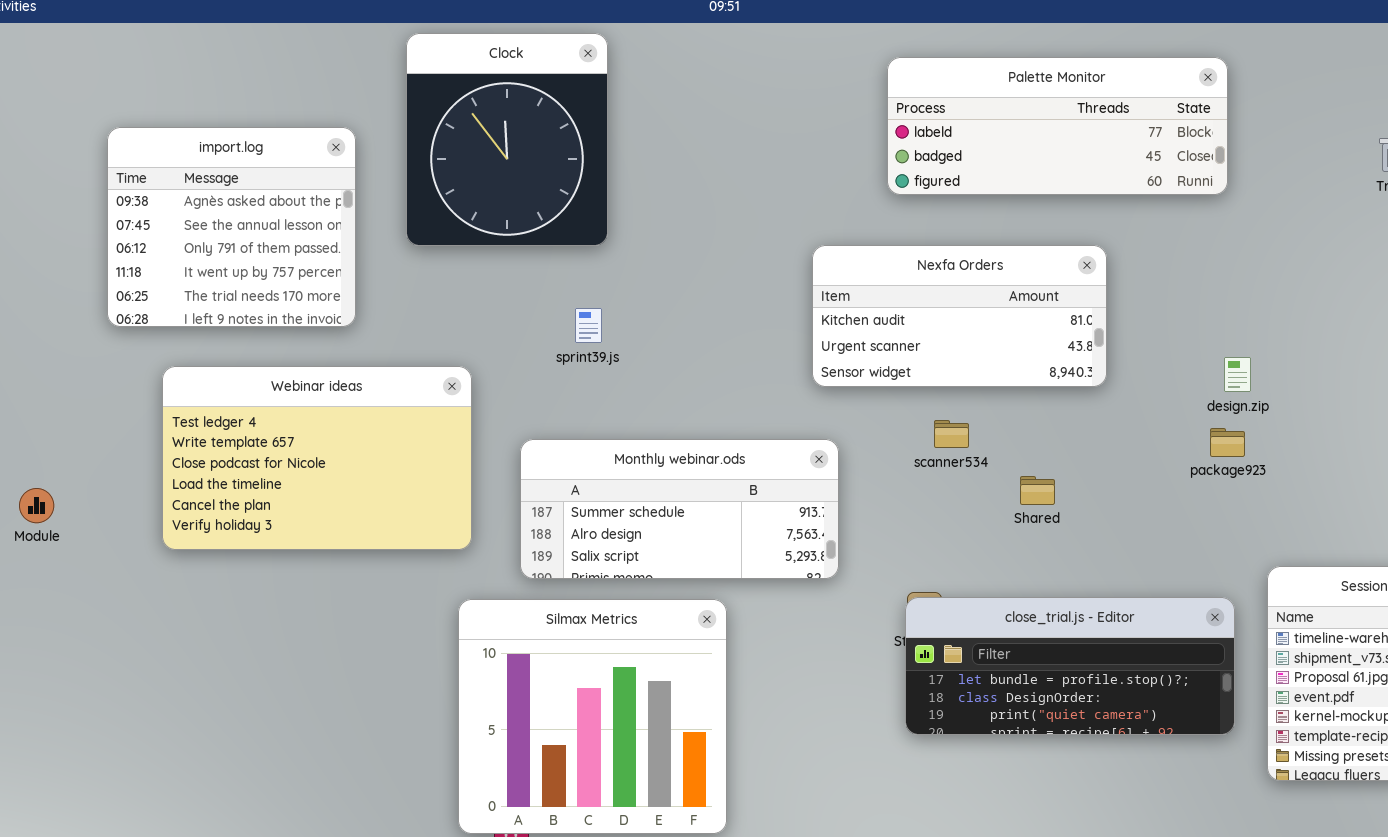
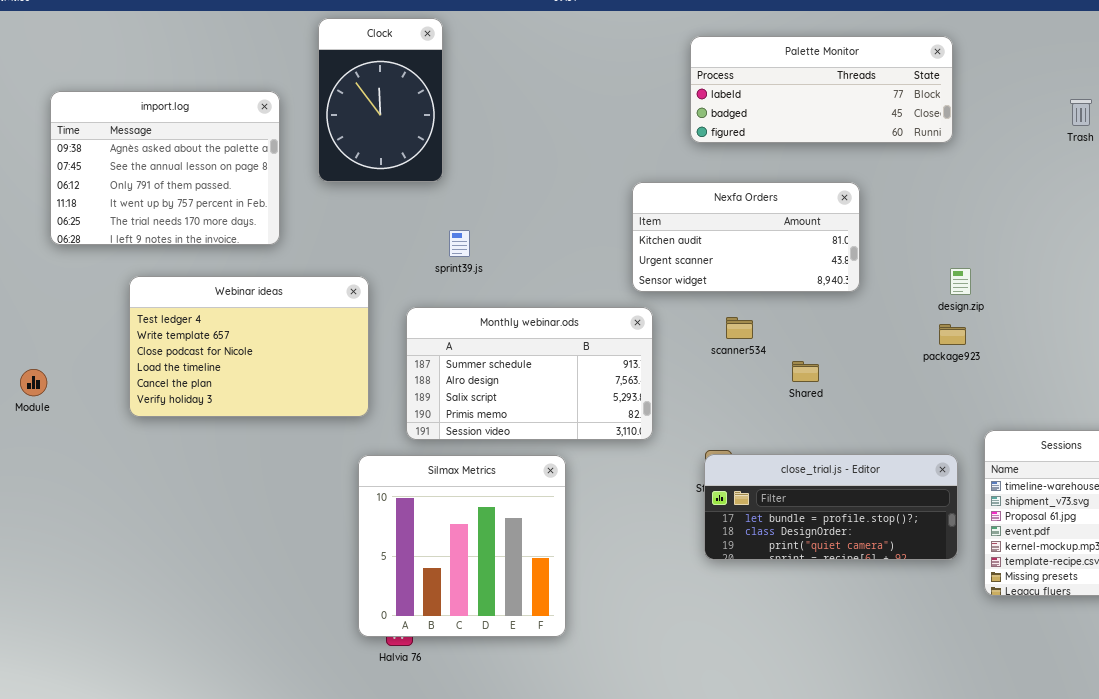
Clock: [406,33,608,246] -> [318,18,443,182], resized
import.log: [107,127,356,327] -> [50,91,280,245], resized
Monthly webinar.ods: [520,439,839,579] -> [406,307,653,440], resized

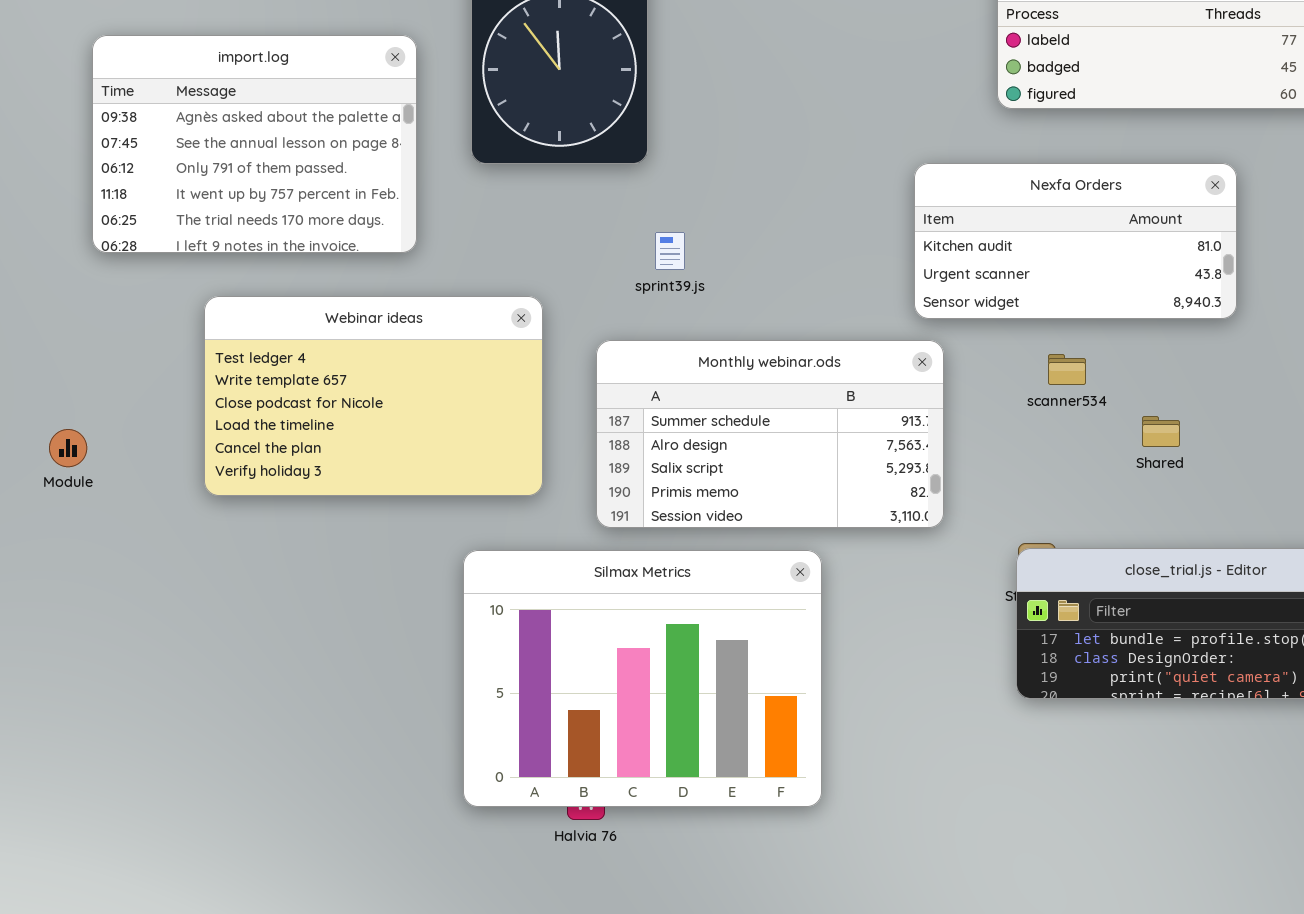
Silmax Metrics: [358,455,566,637] -> [463,550,822,807], resized

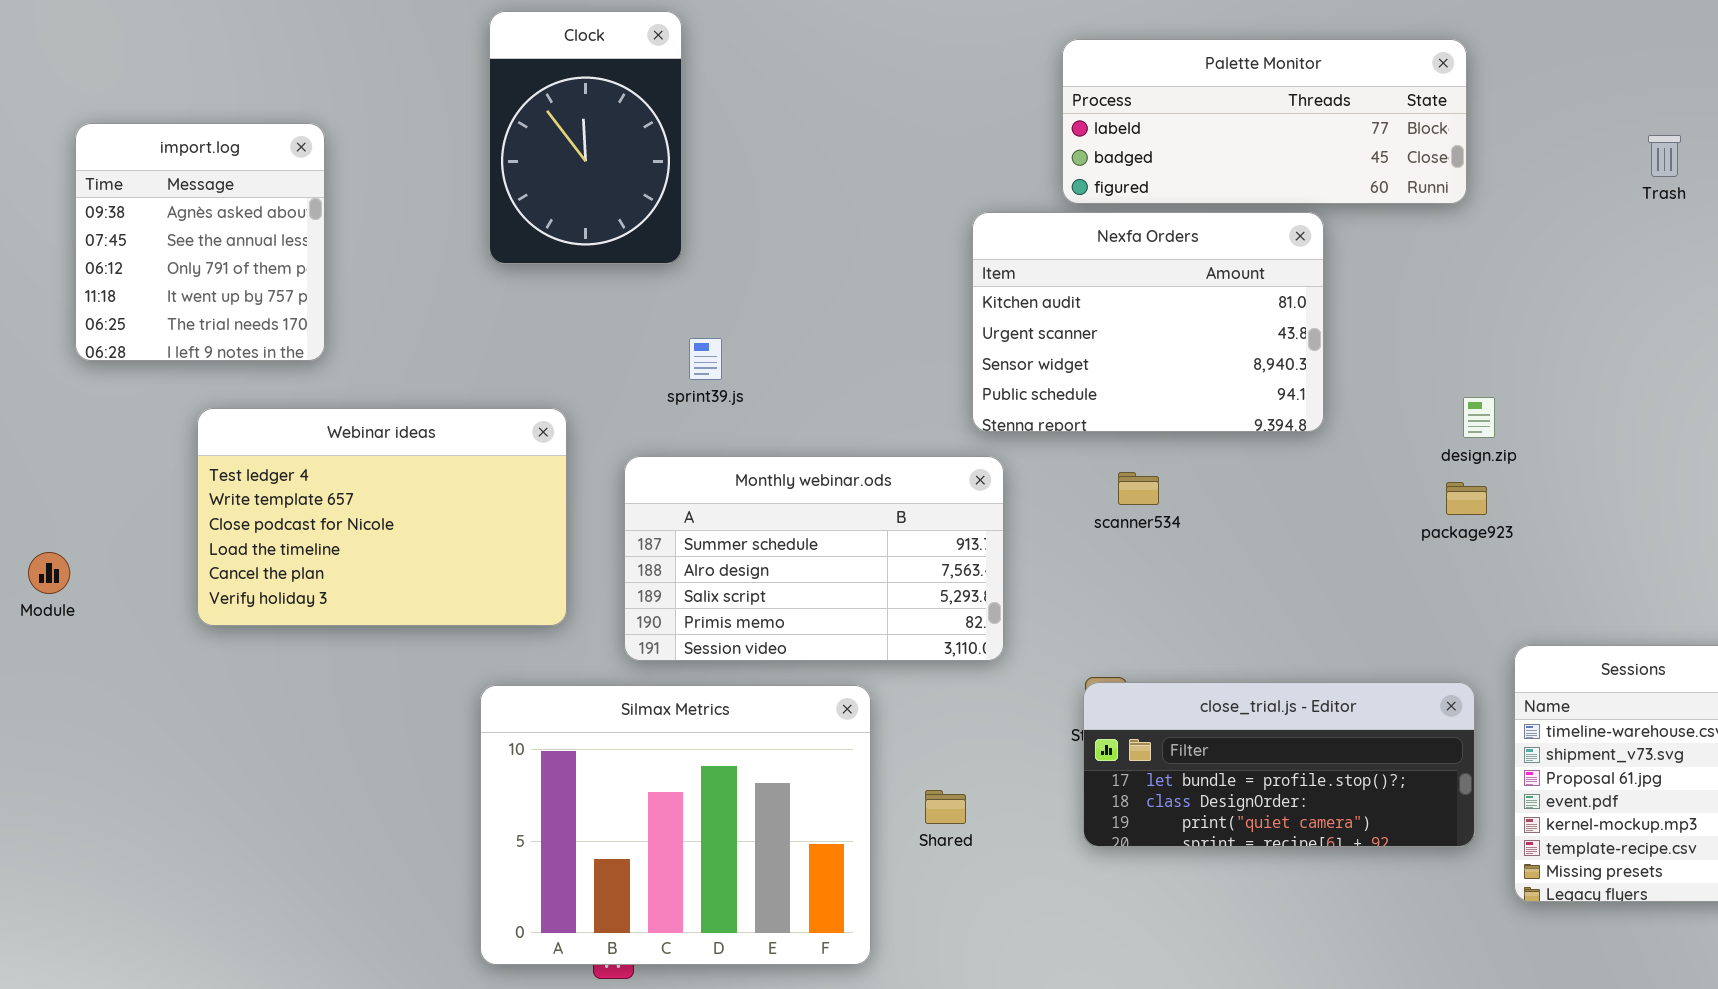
import.log: [92,35,417,253] -> [75,123,325,361], resized
Nexfa Orders: [914,163,1237,319] -> [972,212,1324,432], resized
Shared: [1142,416,1180,447] -> [925,790,966,824], moved

